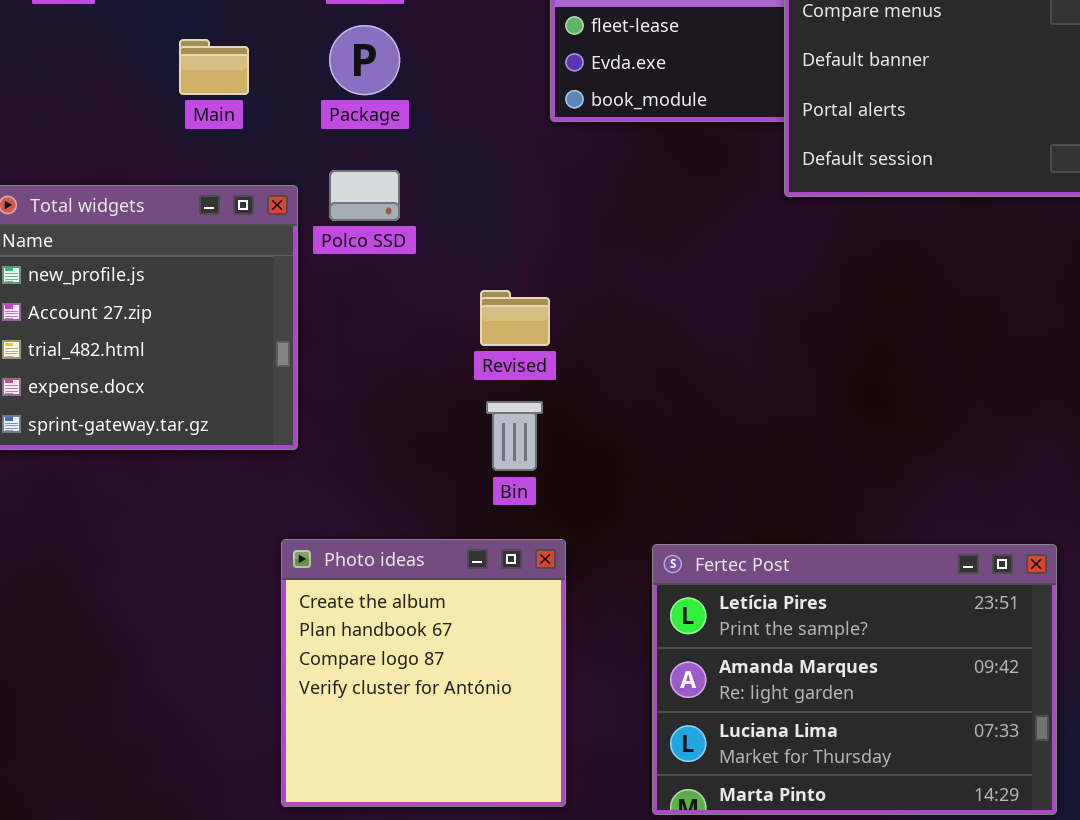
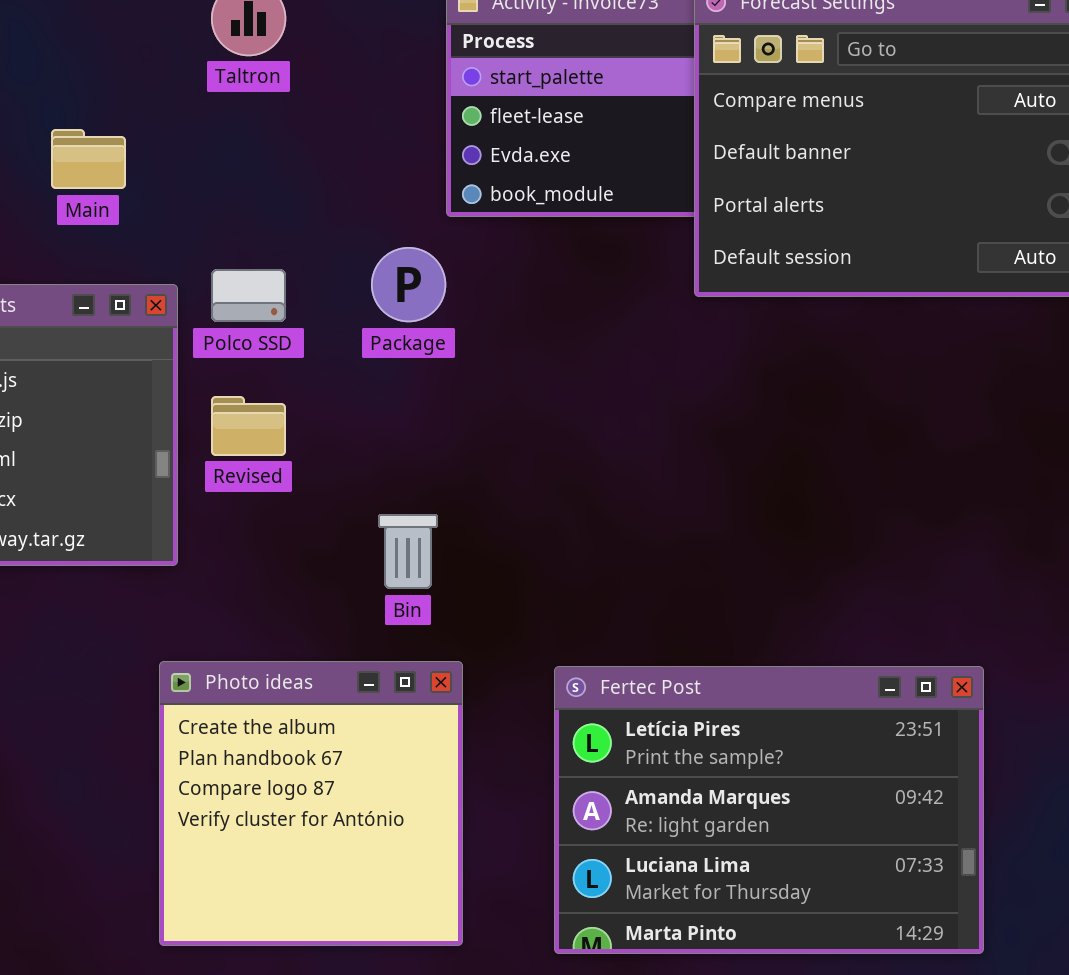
Package: [329,25,400,95] -> [371,247,446,322], moved
Revised: [480,290,550,346] -> [211,396,286,456], moved

